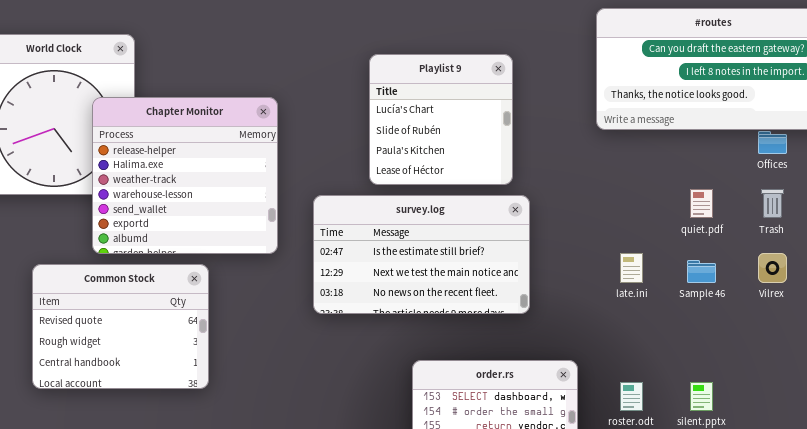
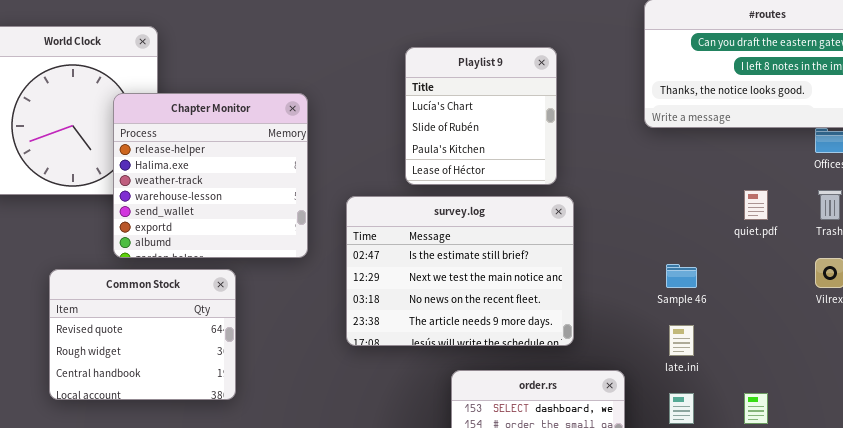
survey.log: [313,195,530,314] -> [346,196,574,346], resized
late.ini: [620,253,643,283] -> [669,325,694,356], moved
Sample 46: [687,260,716,283] -> [666,264,697,288], moved

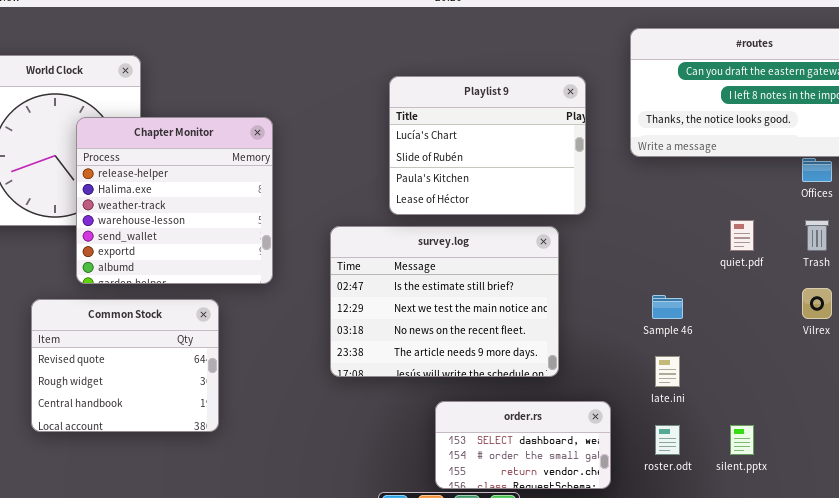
Playlist 9: [405,47,557,185] -> [389,76,586,215], resized
Chapter Monitor: [113,93,308,258] -> [76,117,273,284], moved

